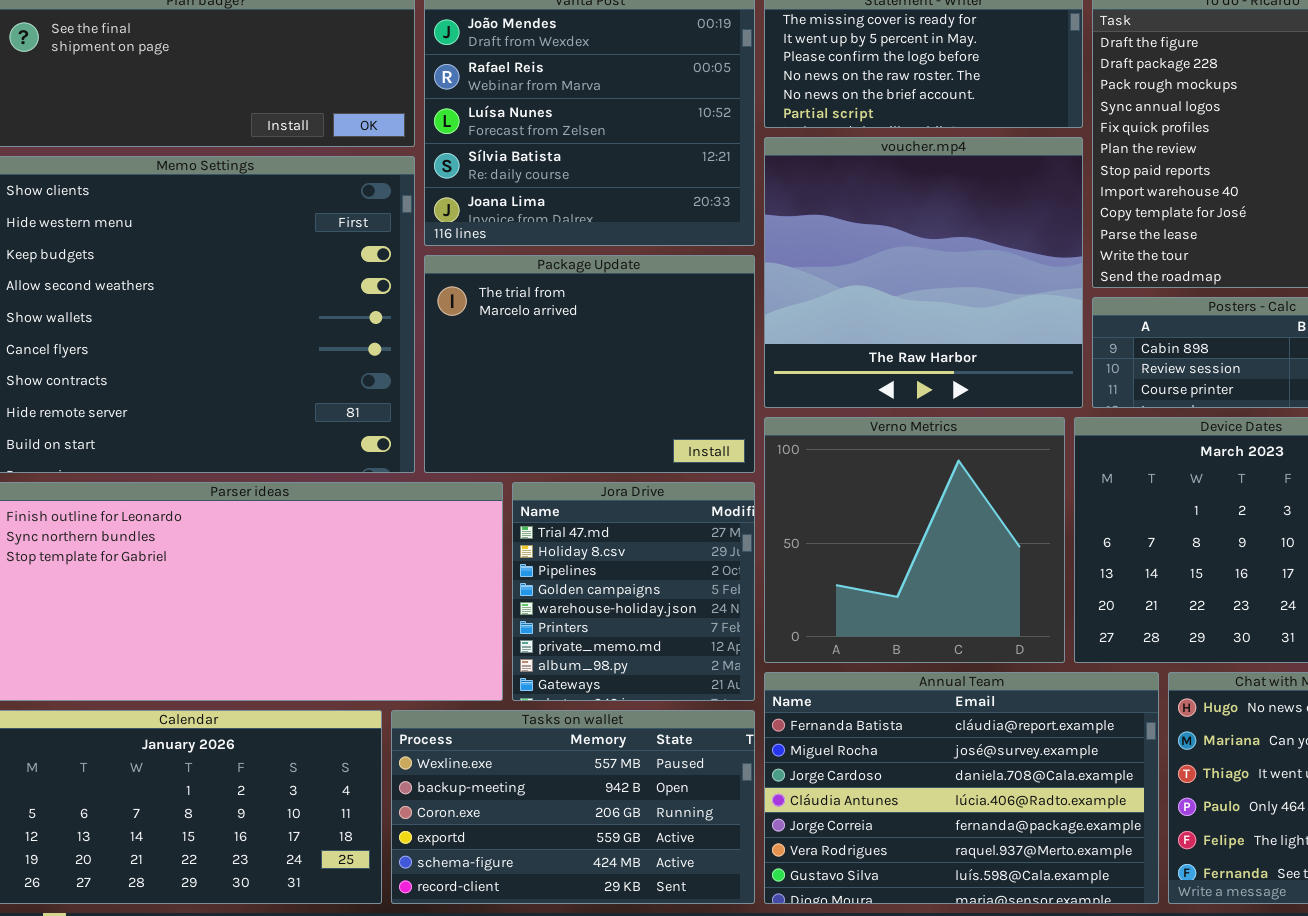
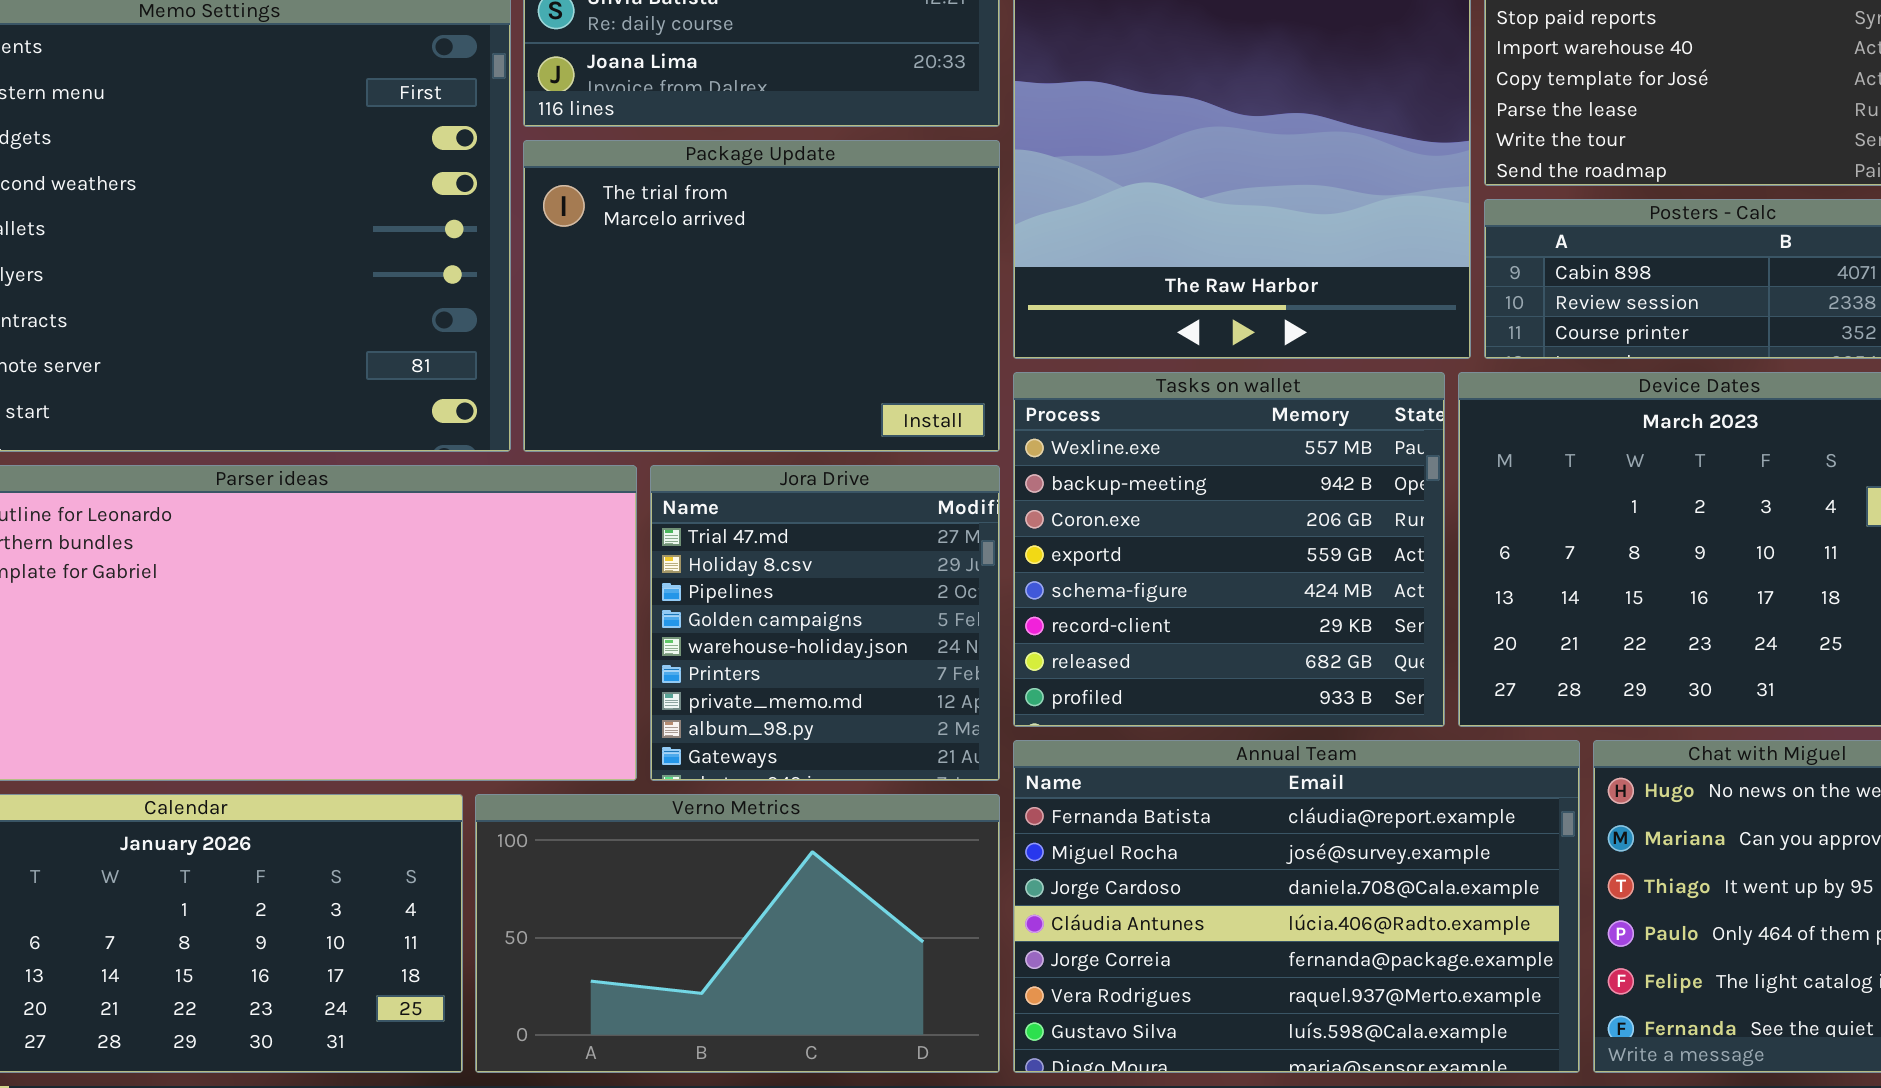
Verno Metrics: [764,417,1065,663] -> [475,794,1000,1073], moved, resized
Tasks on wallet: [391,710,755,904] -> [1013,372,1445,727], moved, resized

